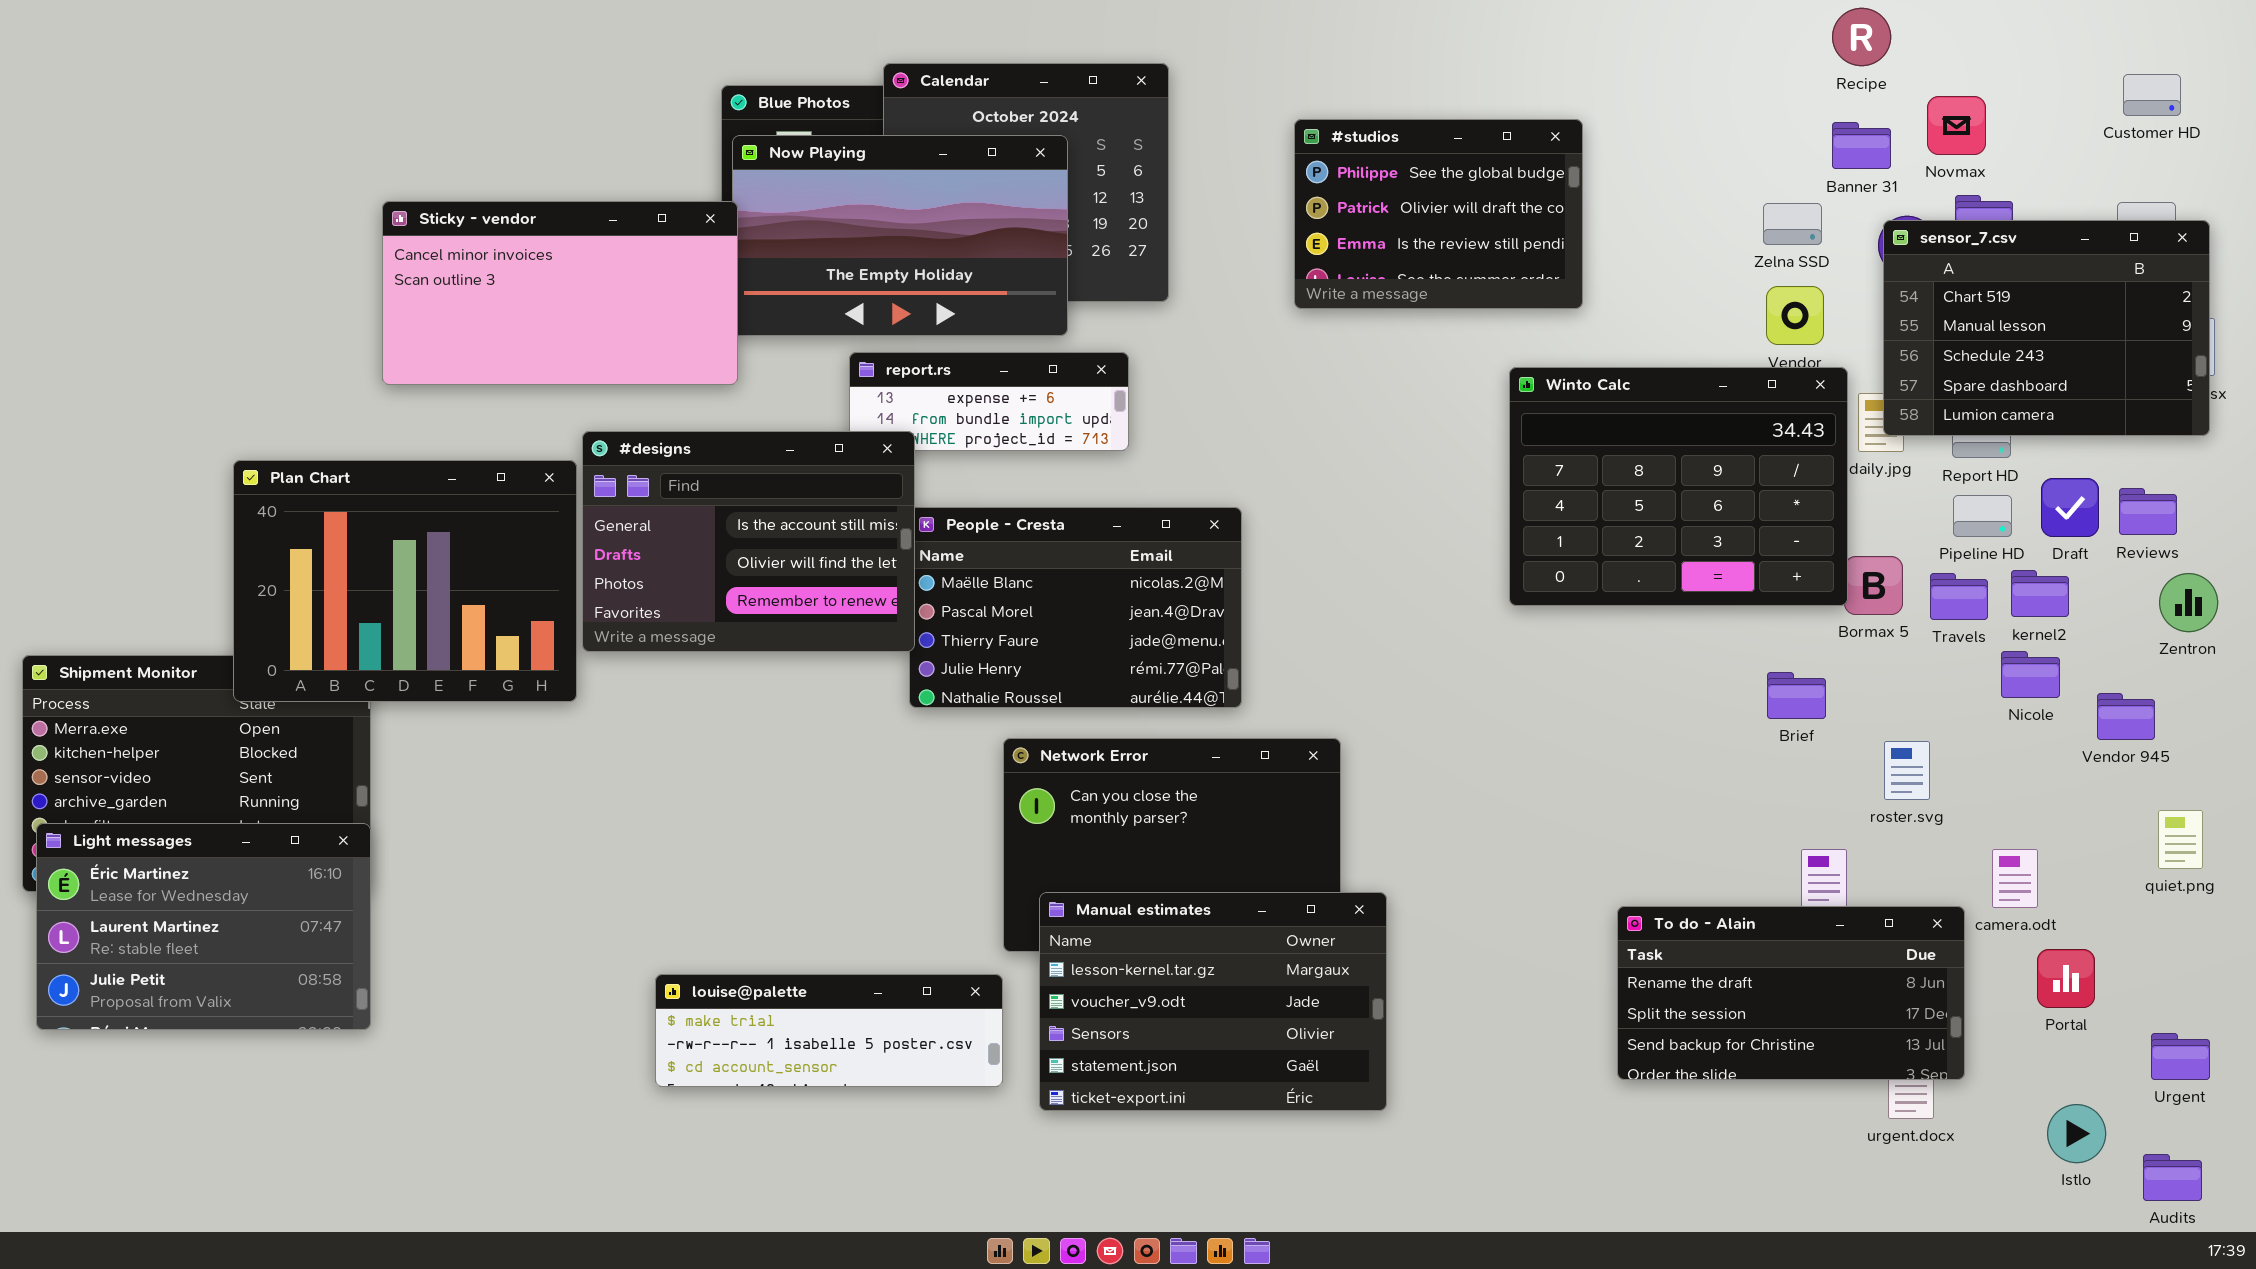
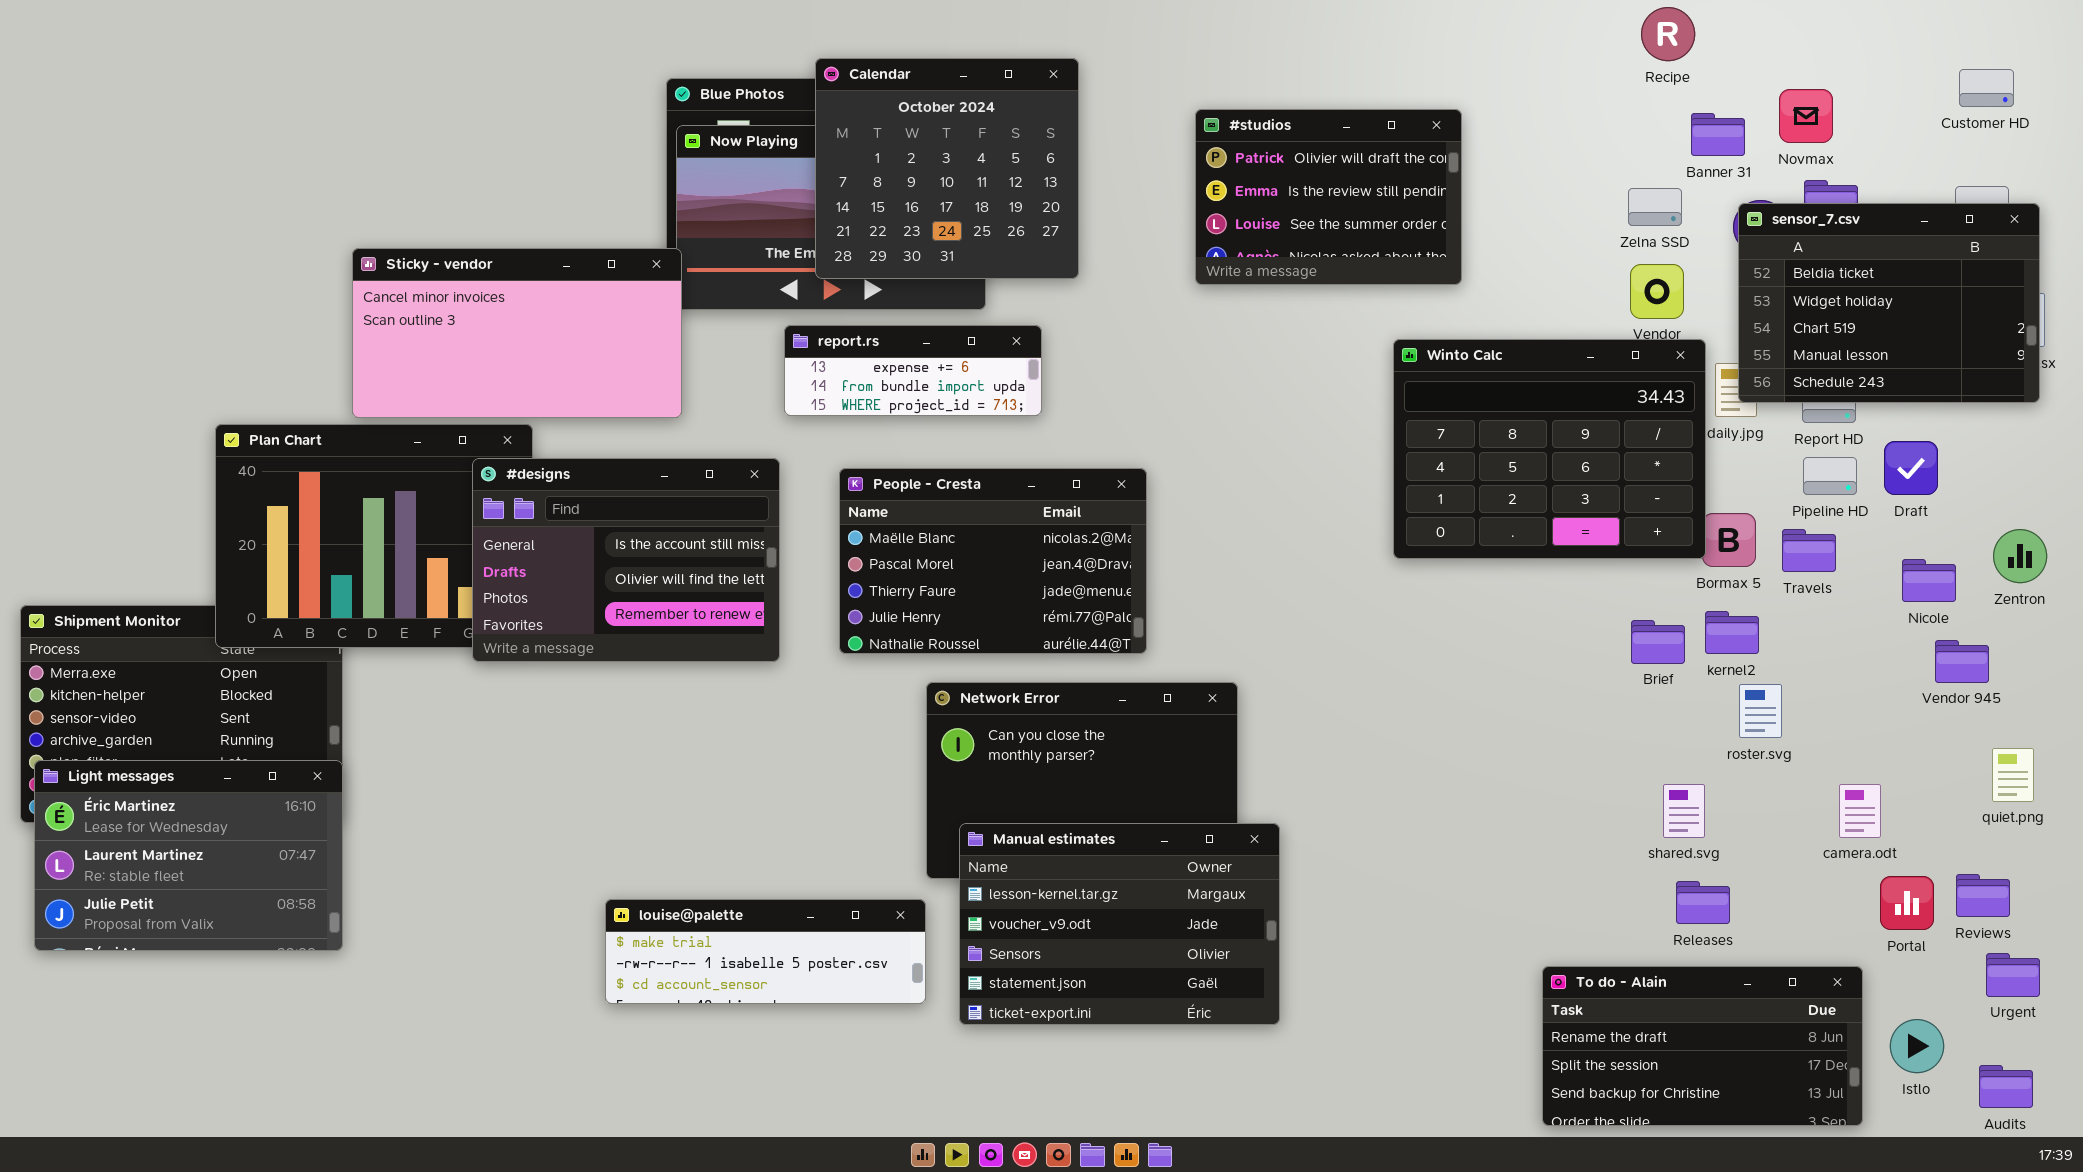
Recipe: [1832,8,1891,66] -> [1641,7,1695,61], moved
Calendar: [883,63,1169,302] -> [815,58,1079,279], raised
#studios: [1294,119,1583,309] -> [1195,109,1462,285], scrolled down 1 row
Sticky - vendor: [382,201,738,385] -> [352,248,682,418], moved
sensor_7.csv: [1883,220,2210,436] -> [1738,203,2040,403], scrolled up 2 rows
#designs: [582,431,915,652] -> [472,458,780,662], moved
Reviews: [2119,488,2177,535] -> [1956,874,2010,917], moved
kernel2: [2011,570,2069,617] -> [1705,611,1759,654], moved
Nicole: [2001,651,2060,698] -> [1902,559,1956,602], moved
To do - Alain: [1617,906,1965,1080] -> [1542,966,1863,1126], moved

